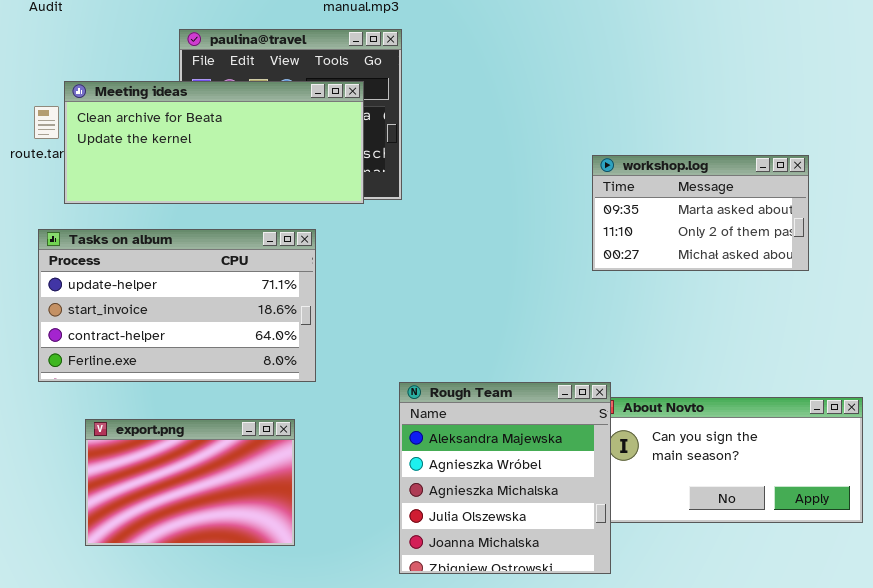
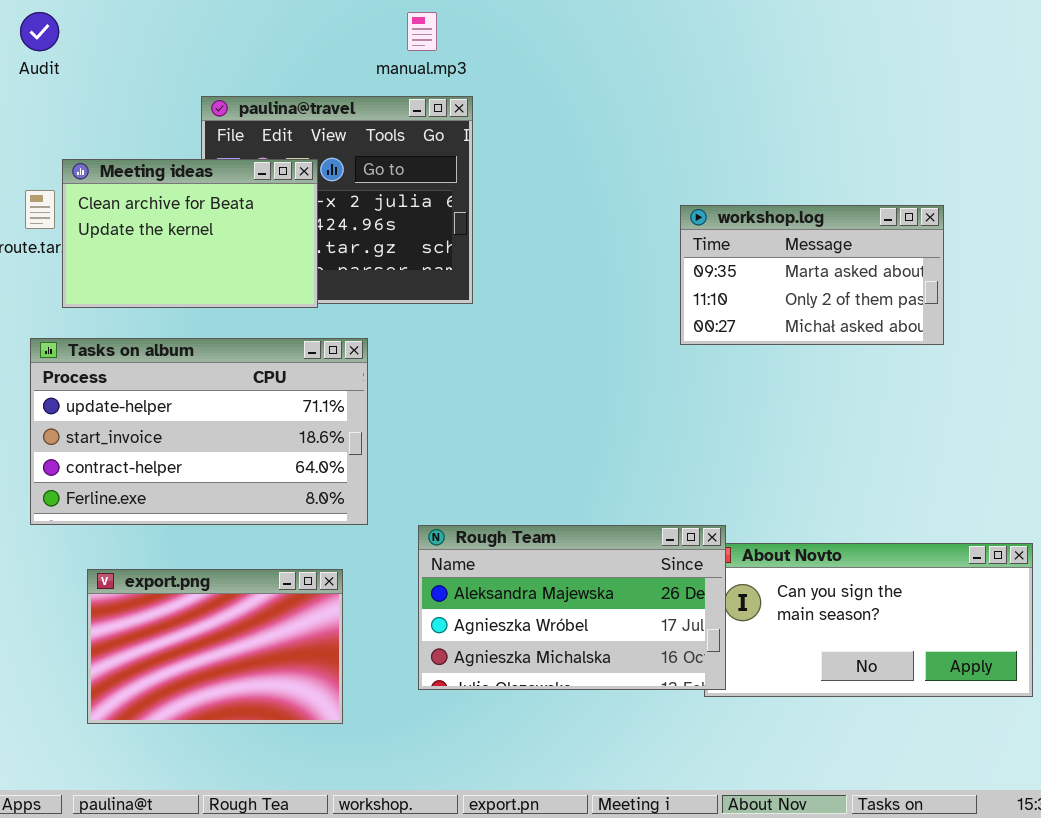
Meeting ideas: [64,81,364,204] -> [62,159,318,308], resized
workshop.log: [592,155,809,271] -> [680,205,944,345], moved
Rough Team: [399,382,611,574] -> [418,525,726,690], resized

